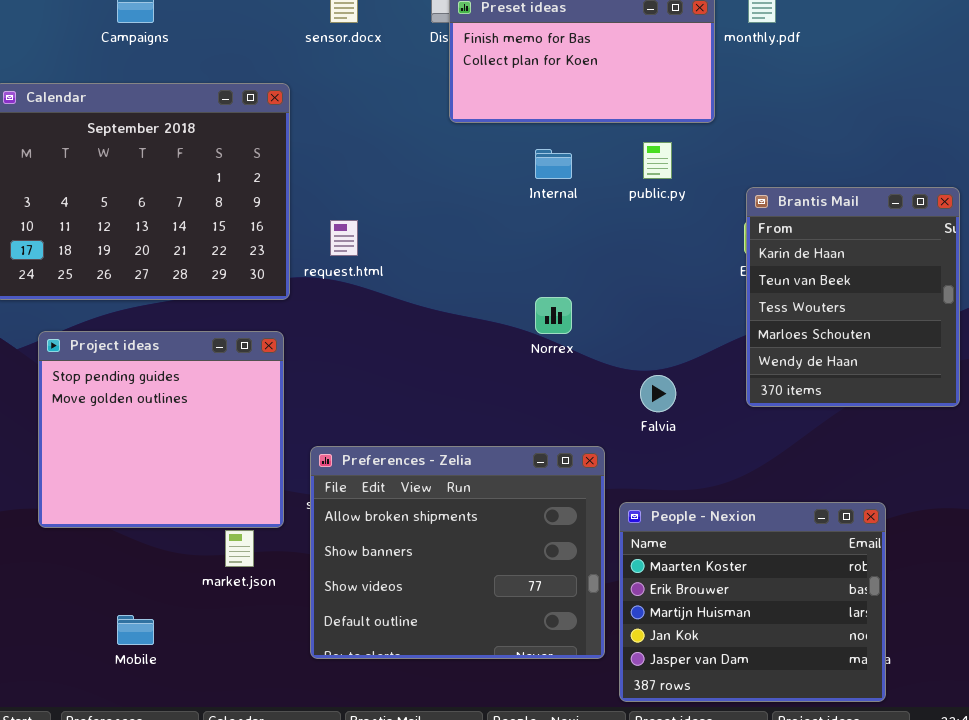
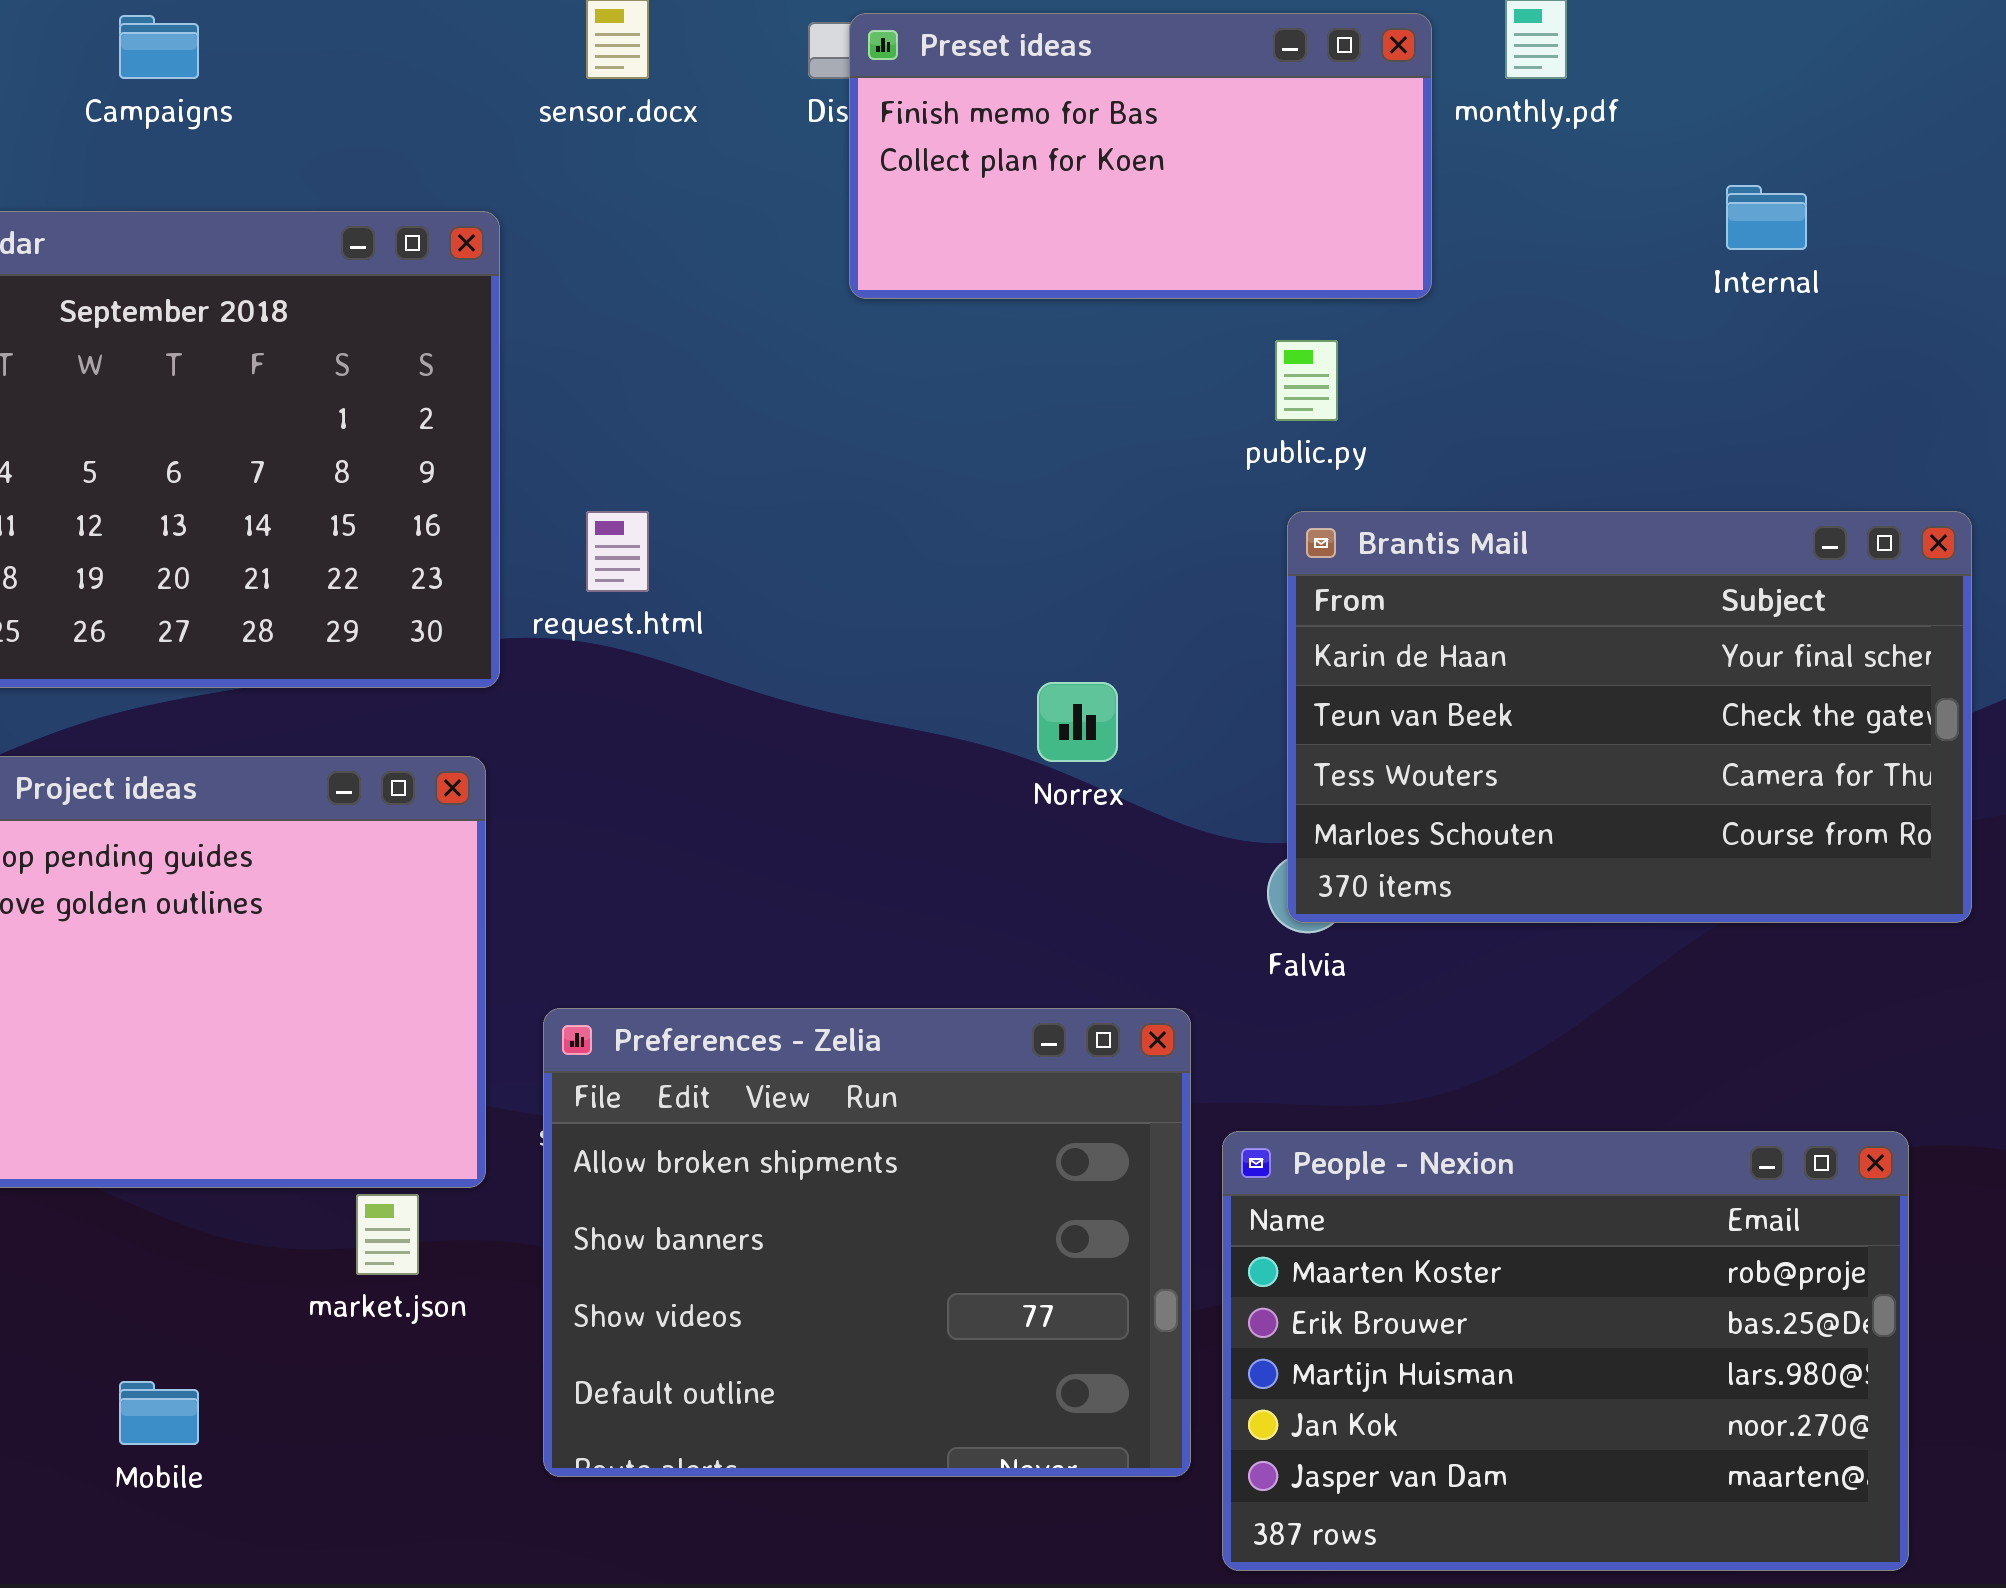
Internal: [535,149,572,179] -> [1726,185,1807,250], moved
Brantis Mail: [746,187,960,407] -> [1287,511,1972,923], resized
People - Nexion: [619,502,886,702] -> [1222,1131,1909,1571], resized

